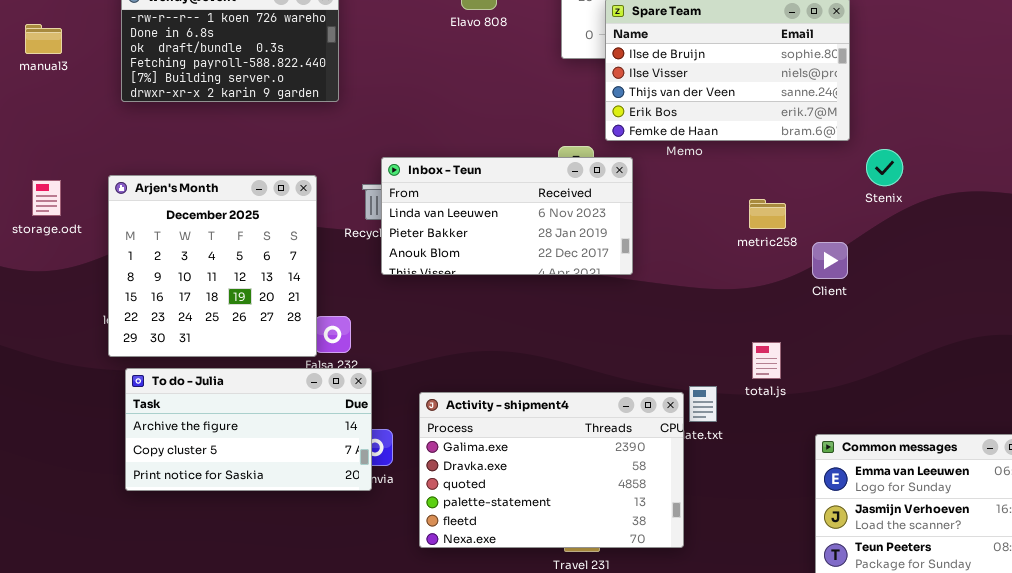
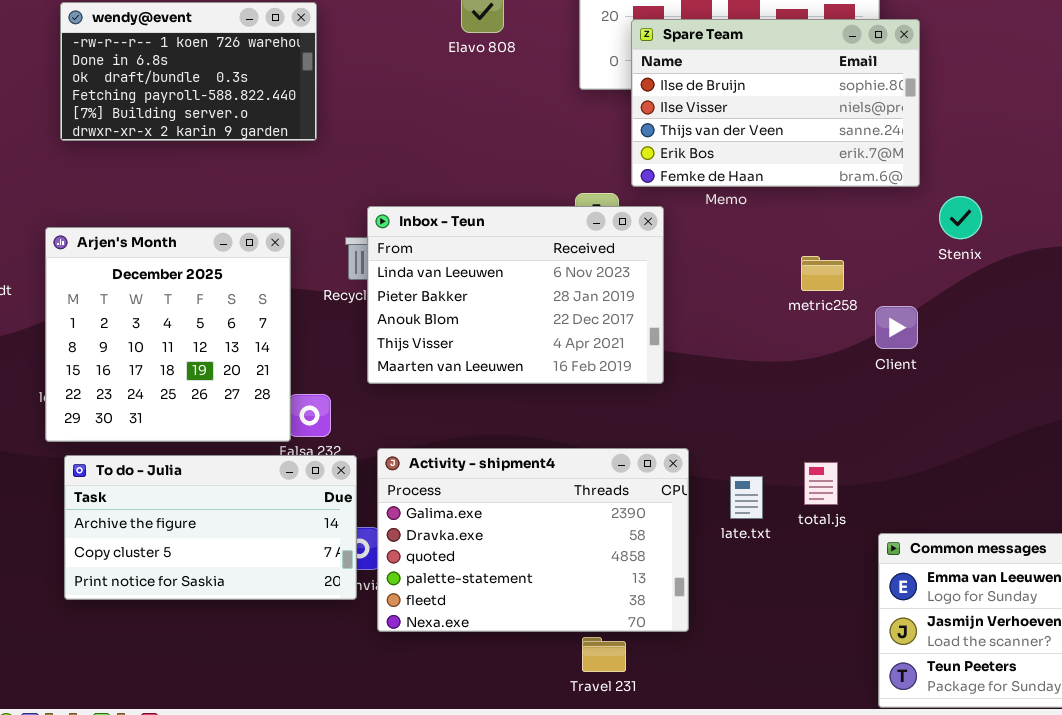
Inbox - Teun: [381,157,633,275] -> [367,206,664,384], resized
total.js: [752,342,781,379] -> [804,462,838,505], moved
Activity - shipment4: [419,392,684,548] -> [377,448,689,632], moved

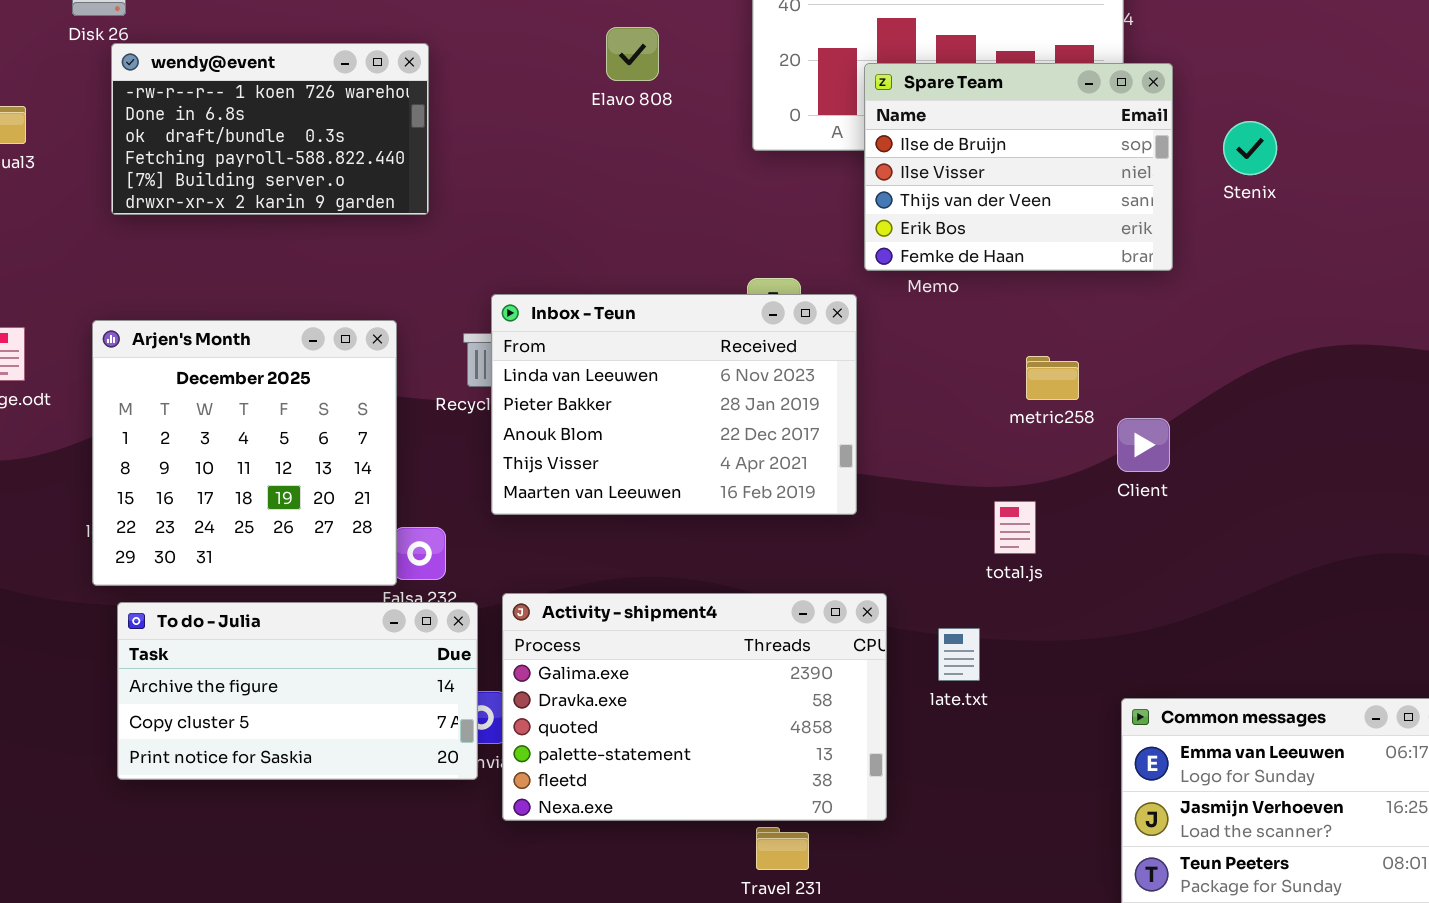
Spare Team: [631,19,920,187] -> [864,63,1173,271], resized
Stenix: [939,196,982,239] -> [1223,121,1277,175], moved
total.js: [804,462,838,505] -> [994,501,1036,554], moved

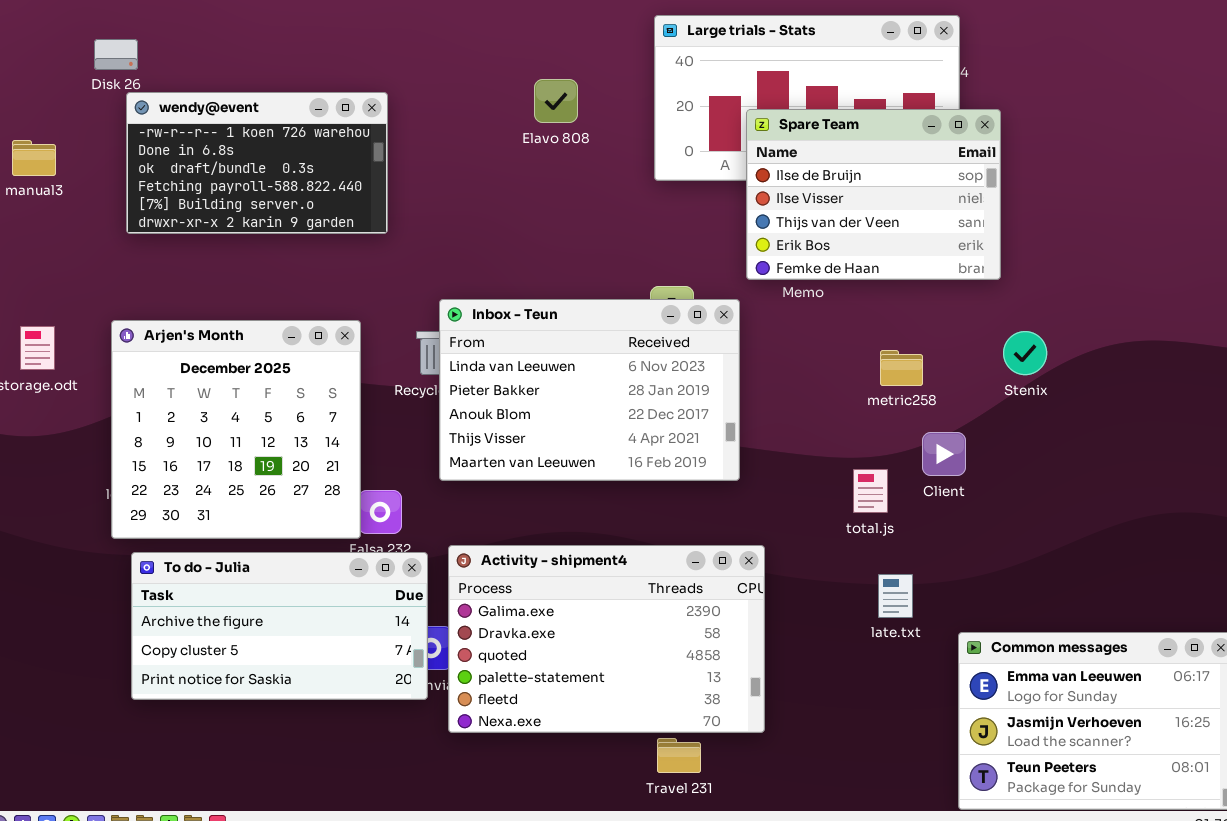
Stenix: [1223,121,1277,175] -> [1003,331,1047,375], moved
Client: [1117,418,1170,472] -> [922,432,966,476], moved
late.txt: [938,628,980,681] -> [878,574,913,618], moved

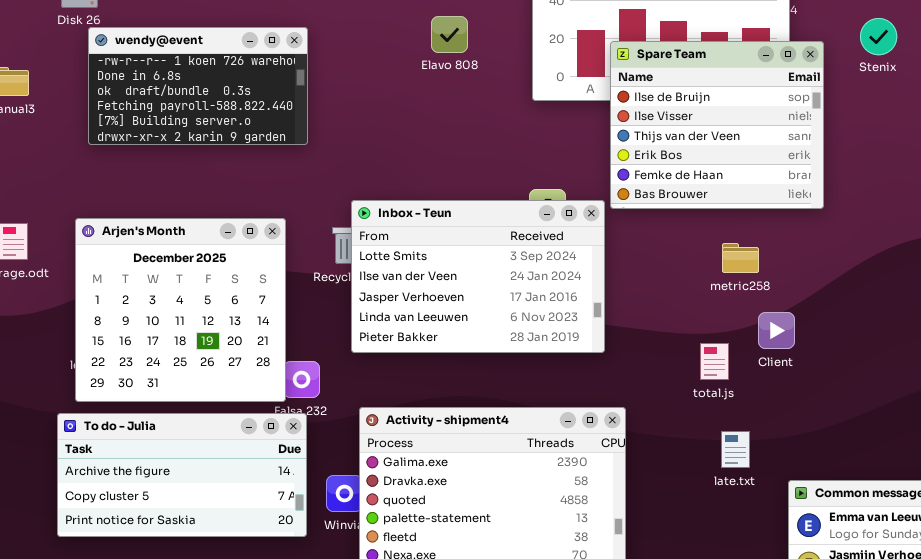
Spare Team: [746,109,1001,280] -> [610,41,824,209], resized
Inbox - Teun: [439,299,740,481] -> [351,200,605,353], scrolled up 3 rows
Stenix: [1003,331,1047,375] -> [860,18,897,55], moved
To do - Julia: [131,552,428,700] -> [57,413,307,537], moved

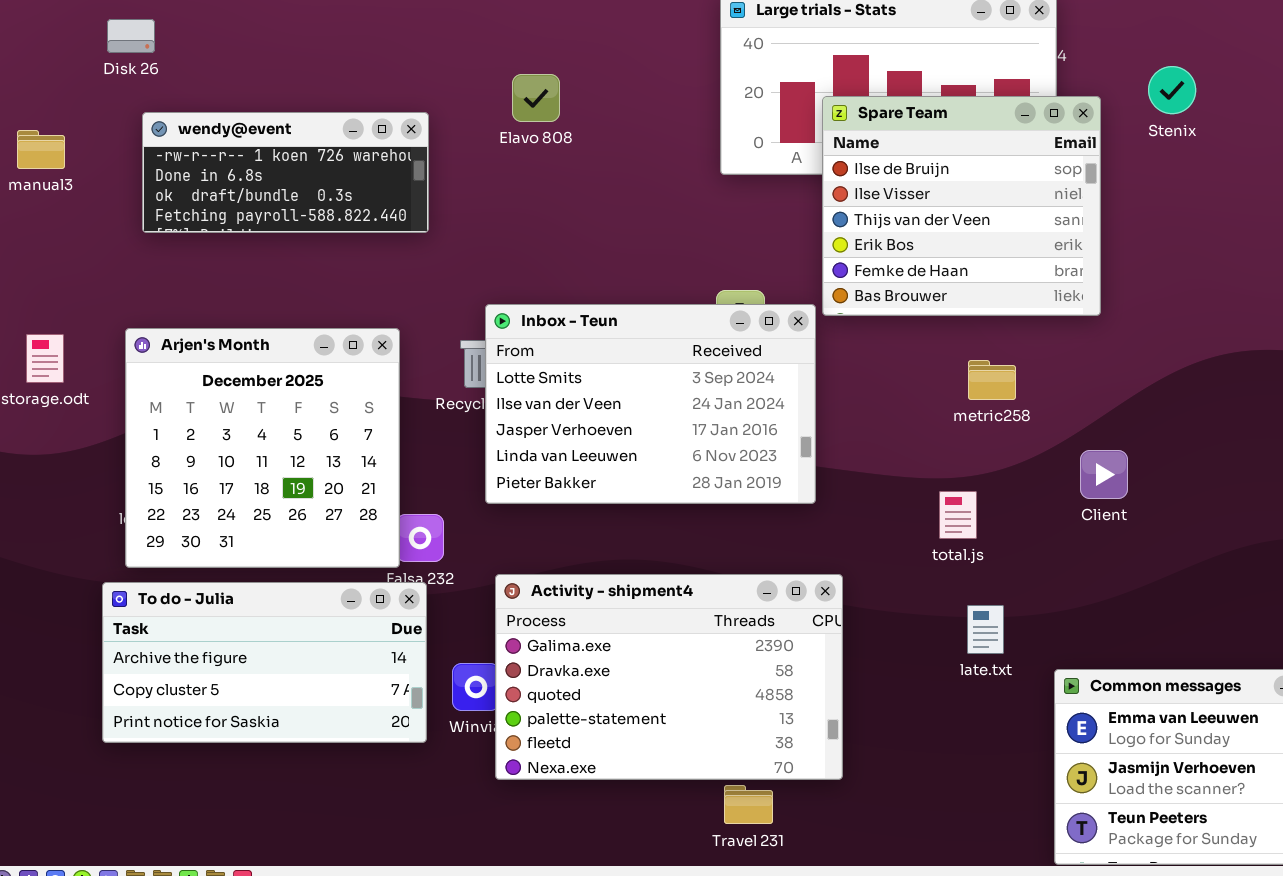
Elavo 808: [431,16,468,53] -> [512,74,560,122], moved
wendy@event: [88,27,308,145] -> [142,112,429,233], resized
Client: [758,312,795,349] -> [1080,450,1128,499], moved

